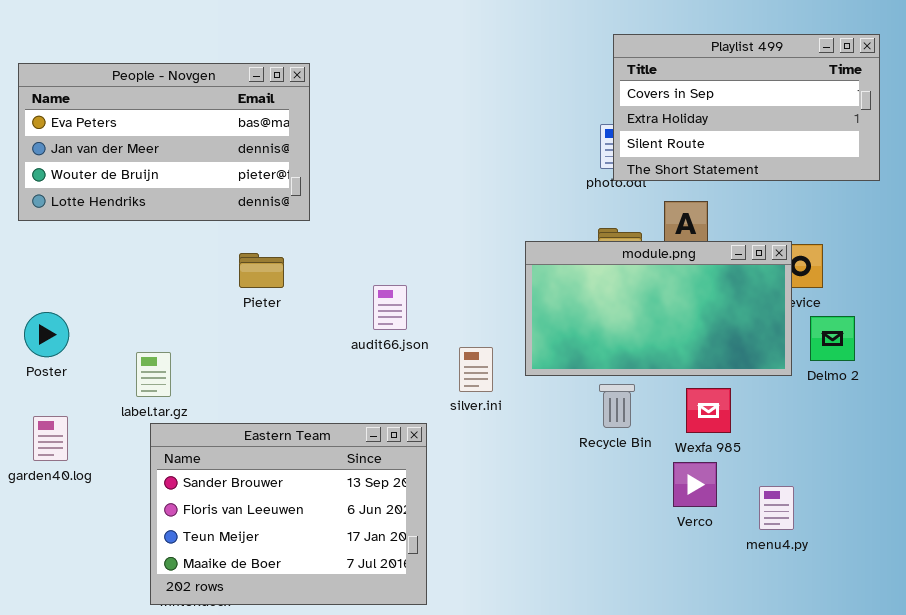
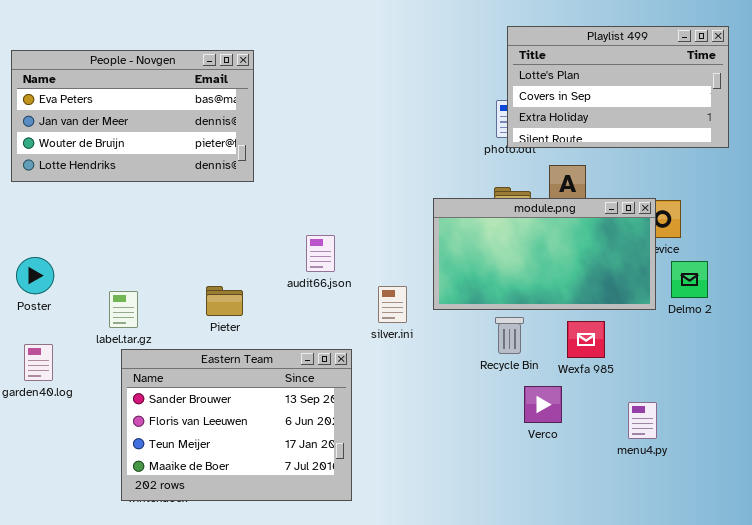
Playlist 499: [613,34,880,181] -> [507,26,729,148], scrolled up 1 row
Pieter: [239,253,284,288] -> [206,286,243,316], moved
Verco: [673,462,717,507] -> [524,386,562,423], moved

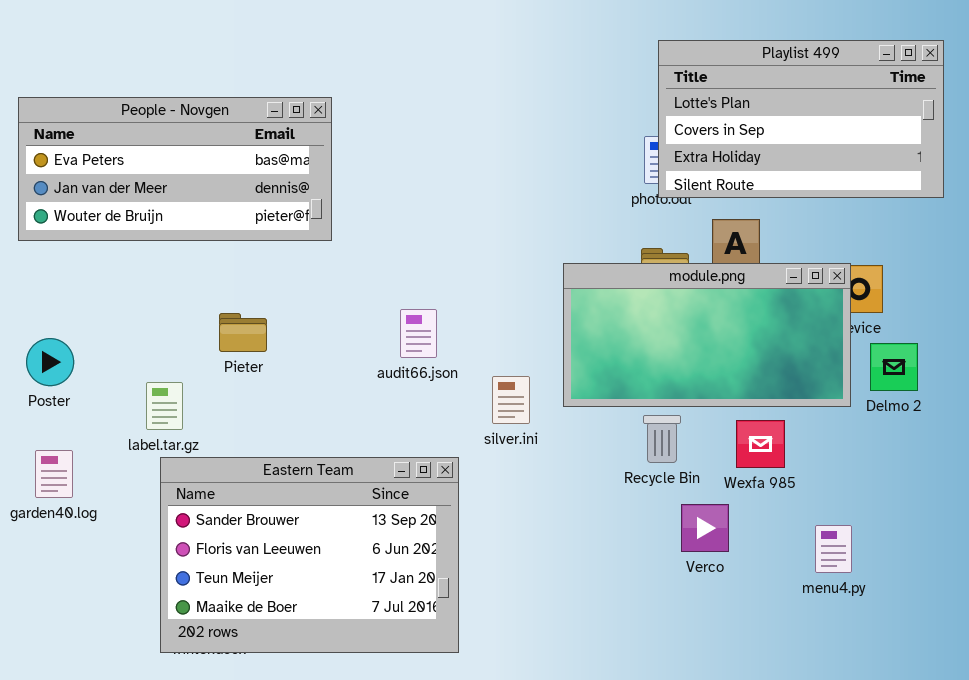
People - Novgen: [11,50,254,182] -> [18,97,332,241], resized
Pieter: [206,286,243,316] -> [219,313,267,352], moved

